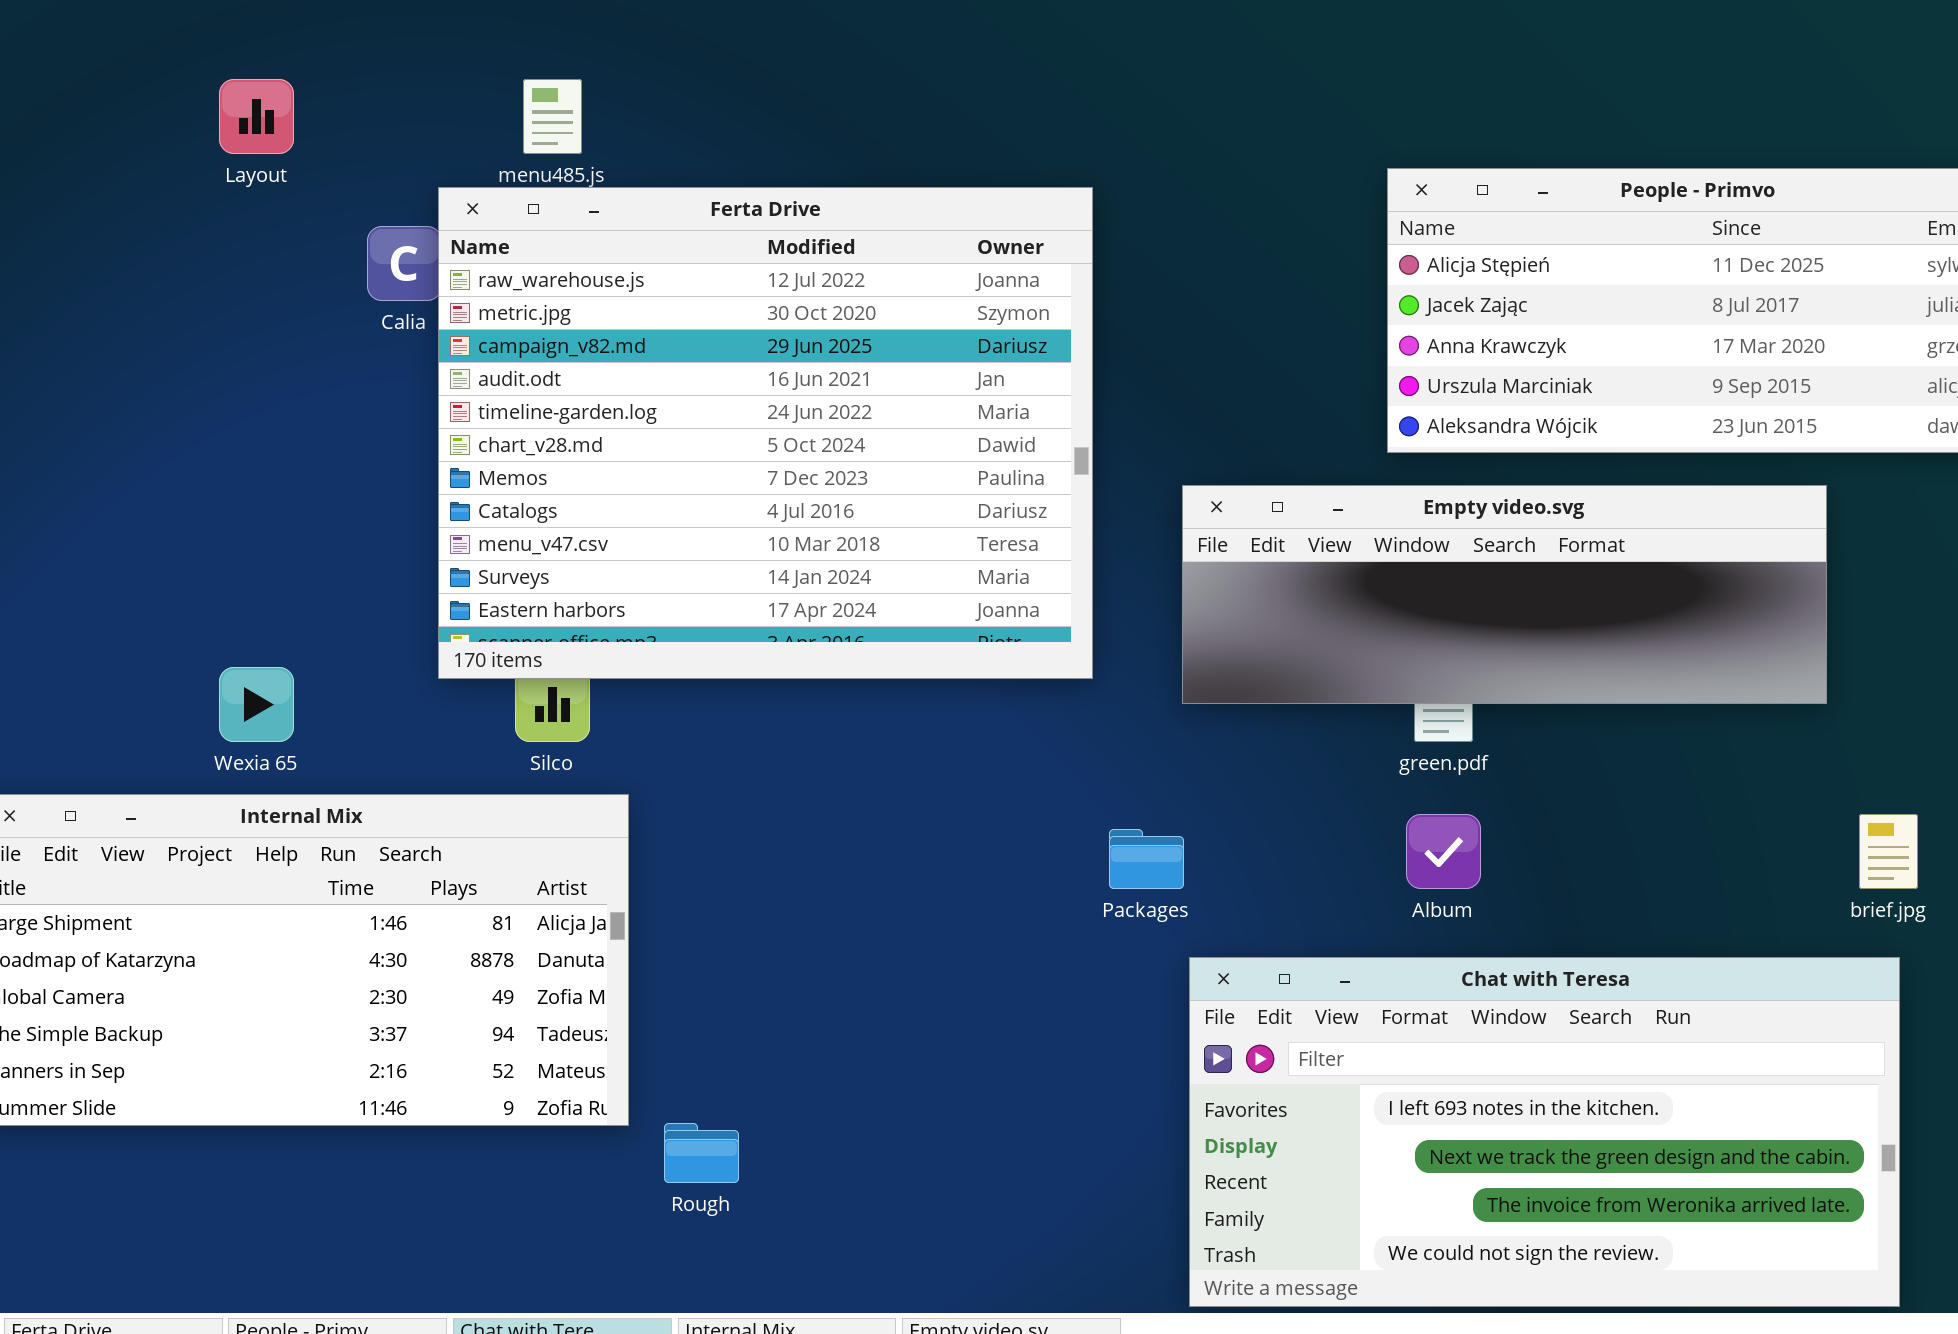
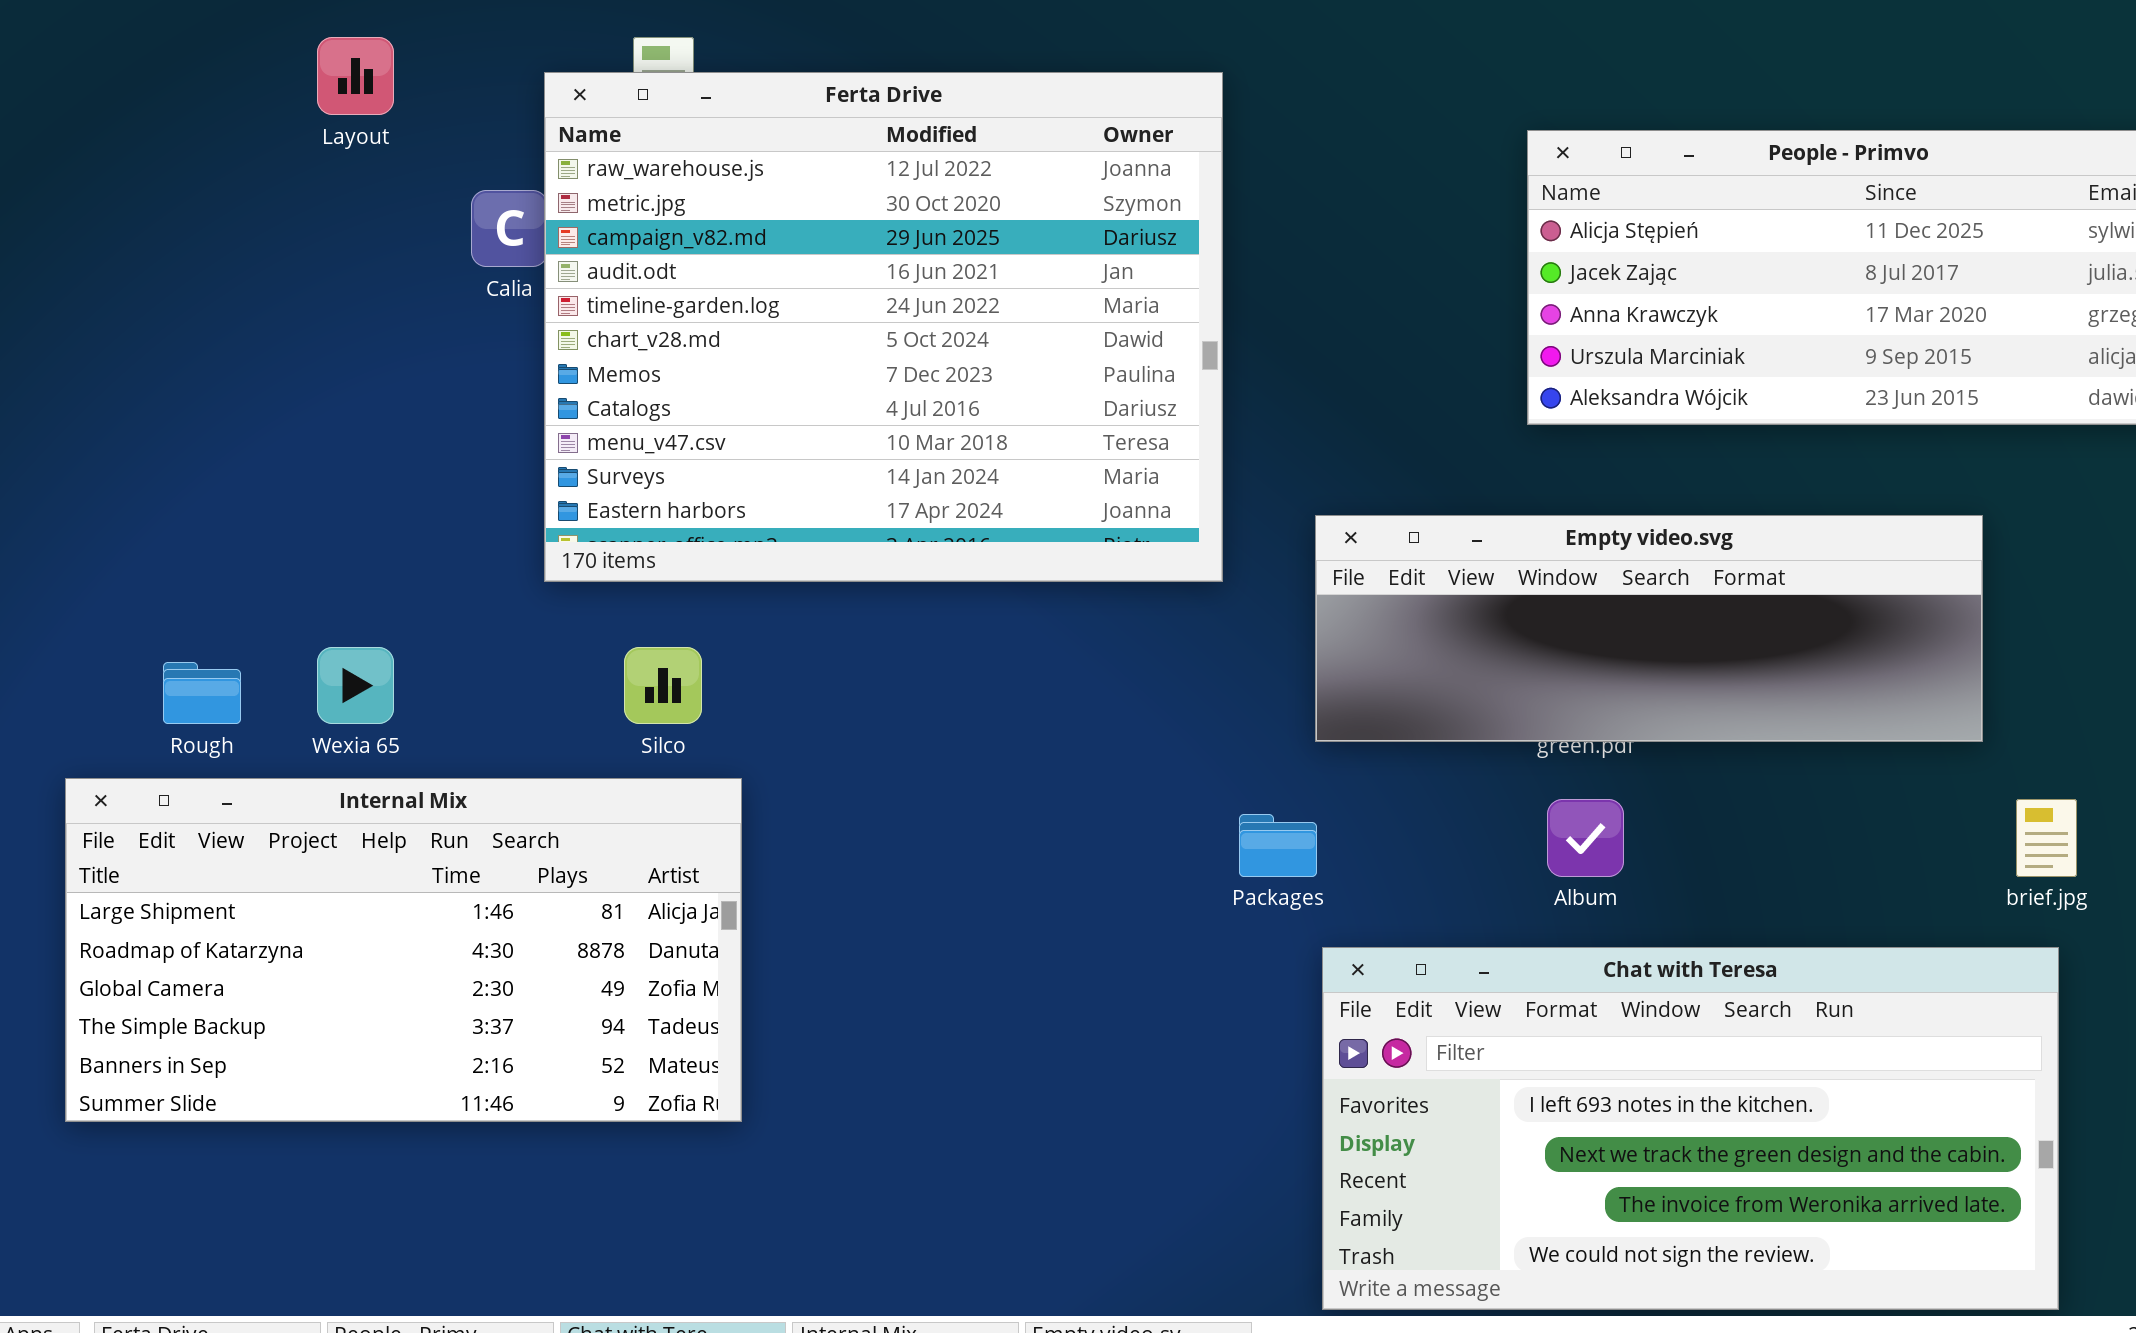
Ferta Drive: [438,187,1093,679] -> [544,72,1223,582], moved
Empty video.svg: [1182,485,1827,704] -> [1315,515,1983,742], moved
Rough: [664,1123,739,1183] -> [163,662,241,724], moved

